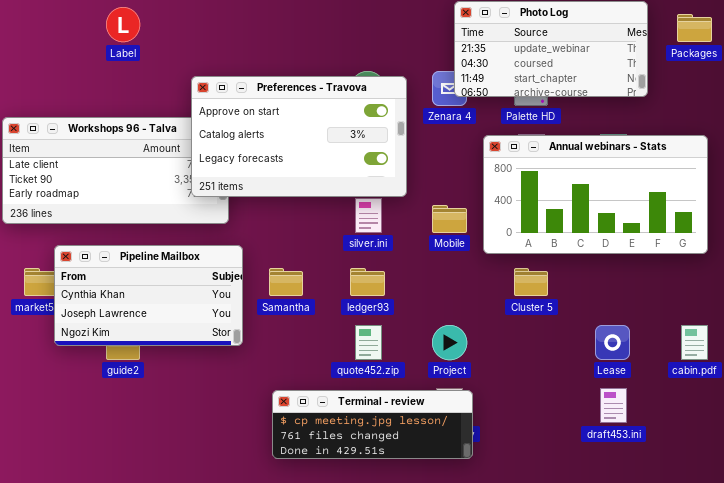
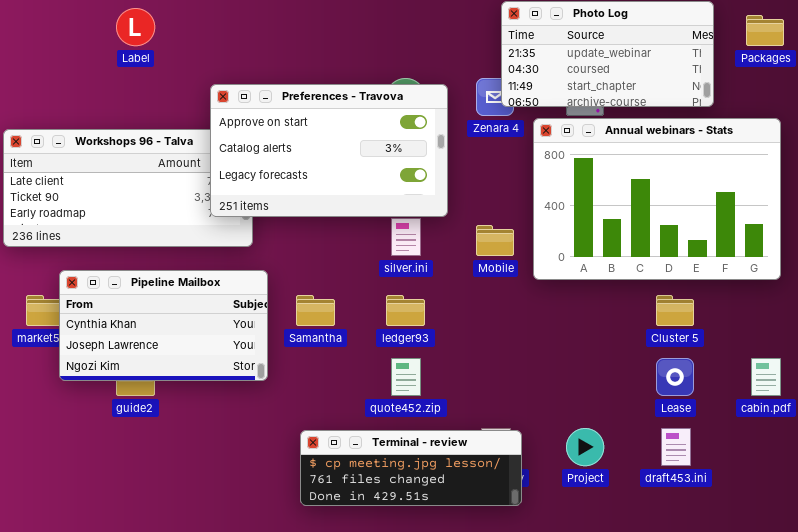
Annual webinars - Stats: [483,135,708,254] -> [533,118,781,280], resized
Cluster 5: [514,268,548,296] -> [656,295,694,326], moved
Project: [432,325,467,360] -> [566,428,604,466], moved

